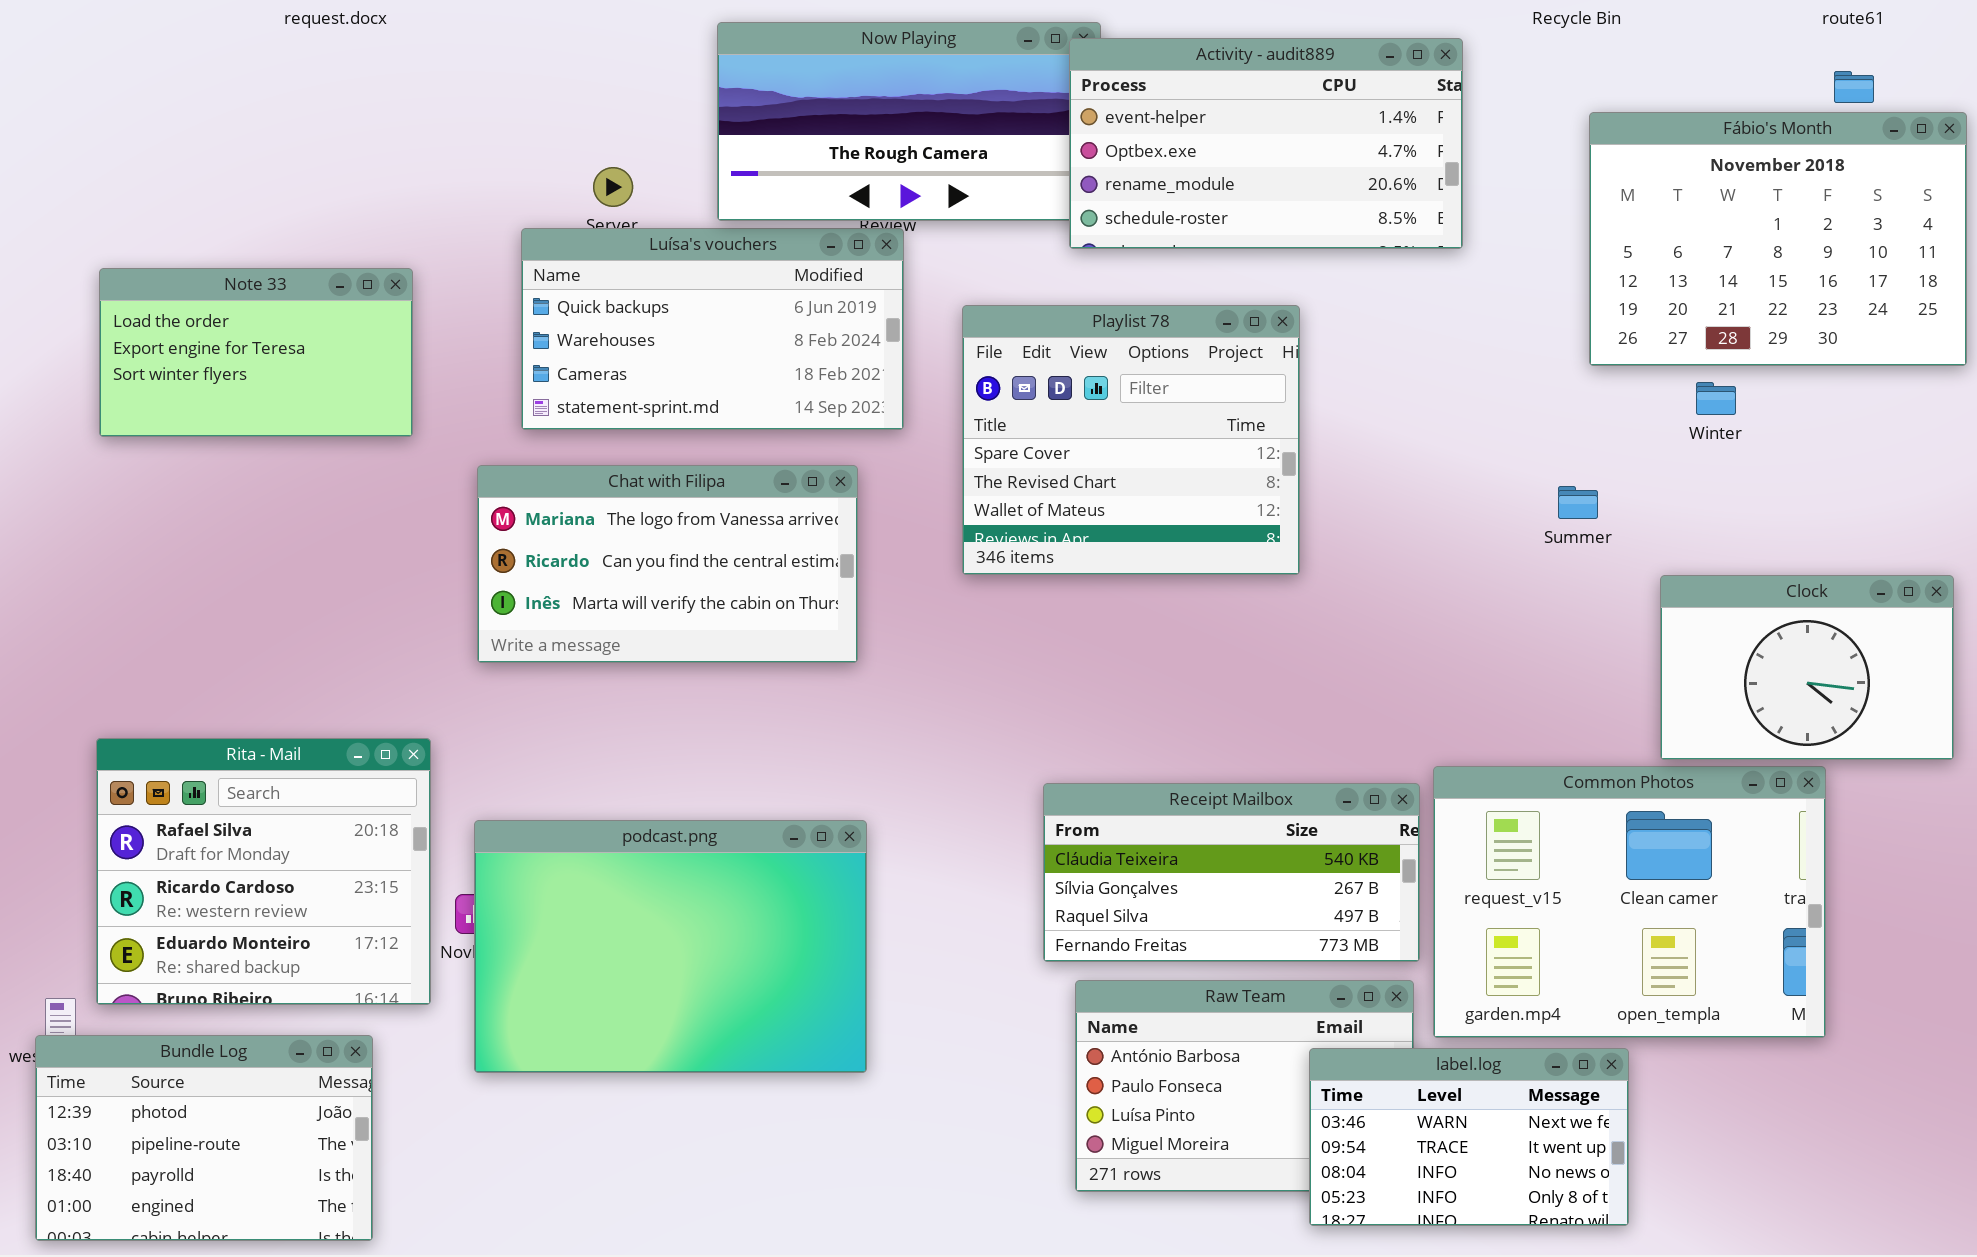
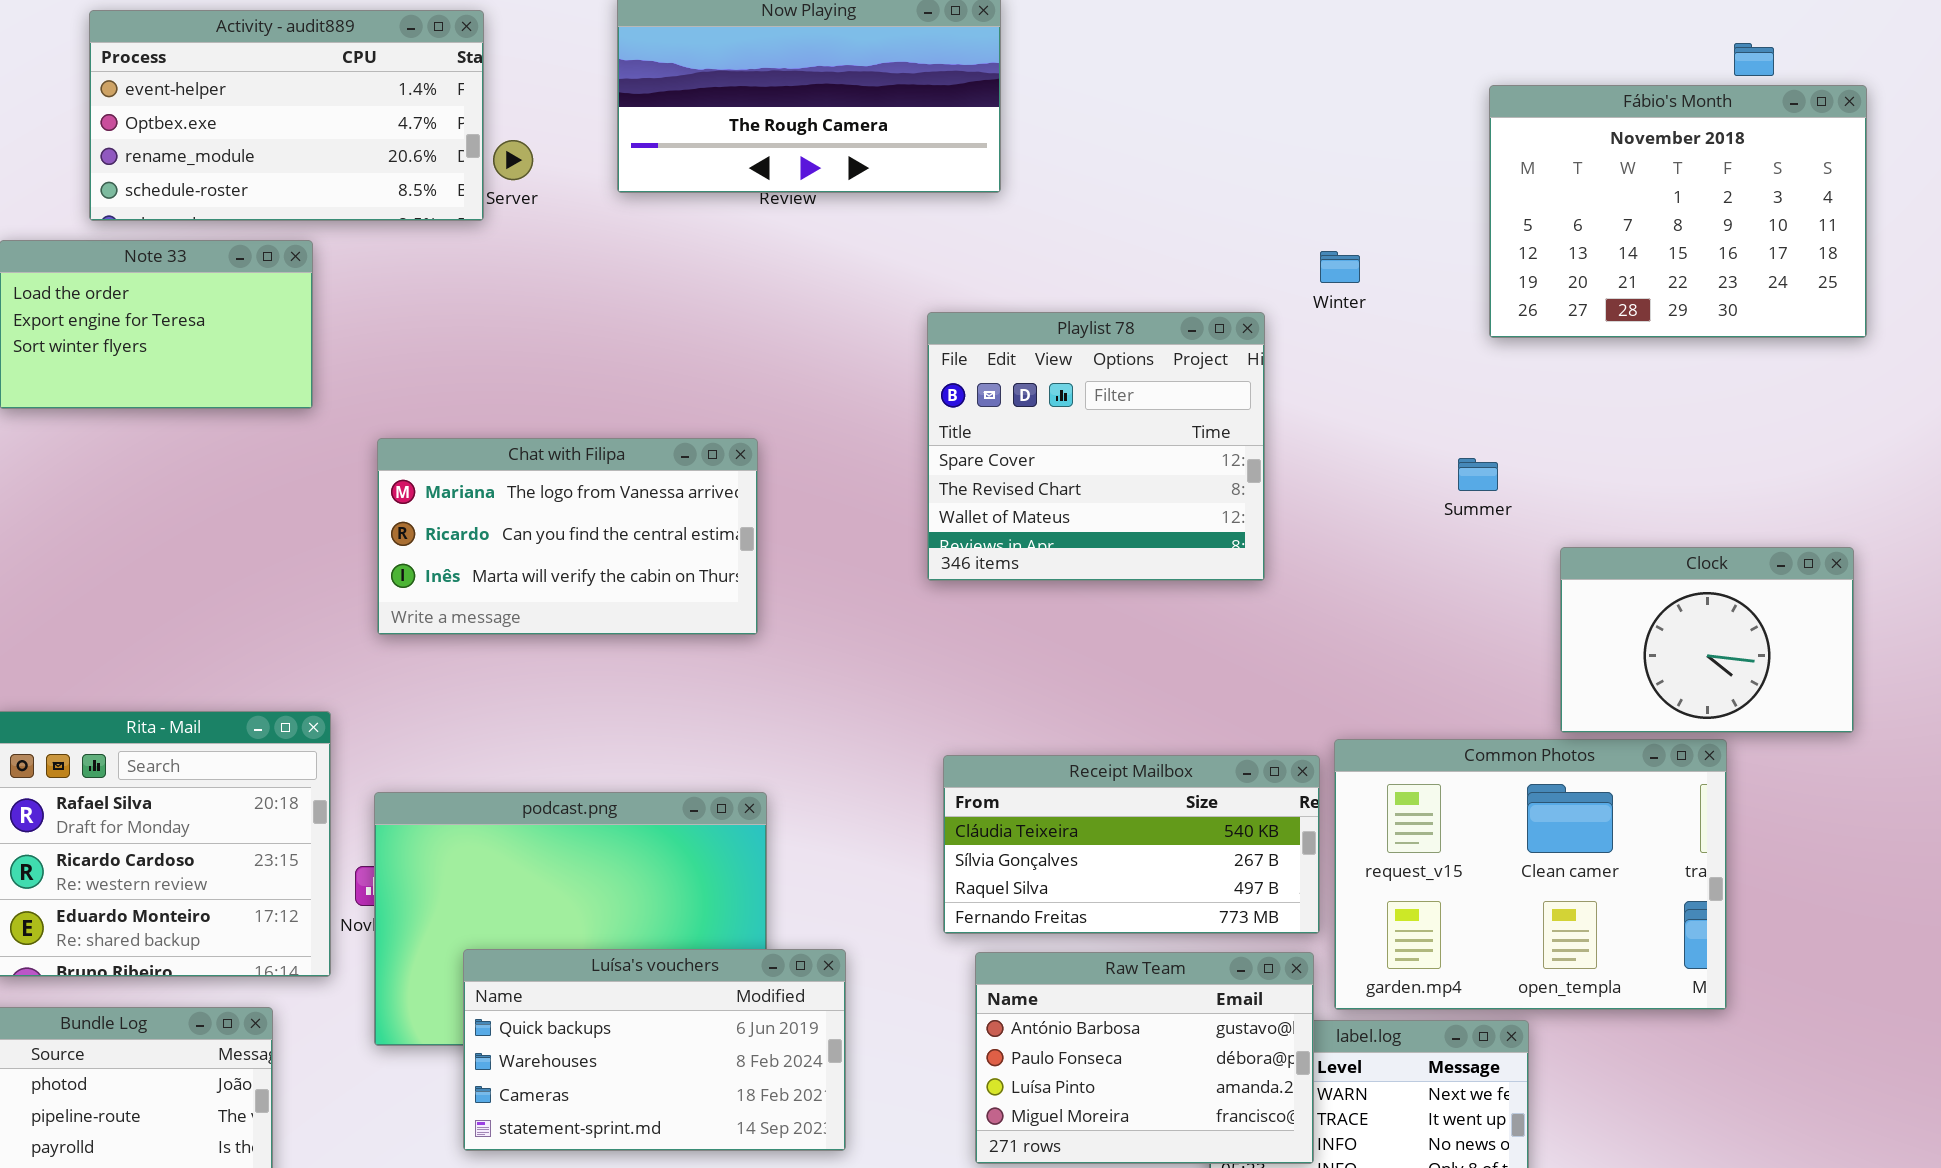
Activity - audit889: [1069,38,1463,249] -> [89,10,484,221], moved
Luísa's vouchers: [521,228,904,430] -> [463,949,846,1151], moved
Playlist 78: [962,305,1300,575] -> [927,312,1265,581], moved
Winter: [1696,382,1736,415] -> [1320,251,1360,283], moved
Raw Team: [1075,980,1414,1192] -> [975,952,1314,1164], raised

